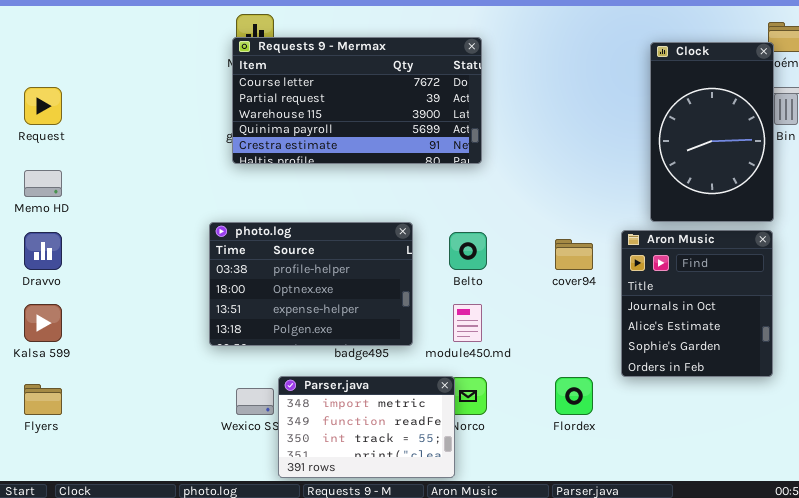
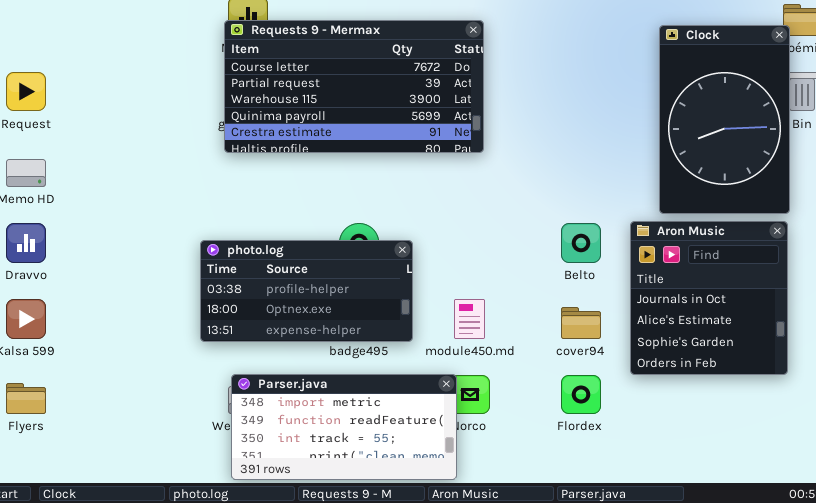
photo.log: [209,222,413,346] -> [200,240,413,342], resized
Belto: [449,232,487,270] -> [561,223,601,263], moved
cover94: [555,239,593,270] -> [561,307,601,339], moved
Parser.java: [278,376,455,478] -> [231,374,457,480], resized

